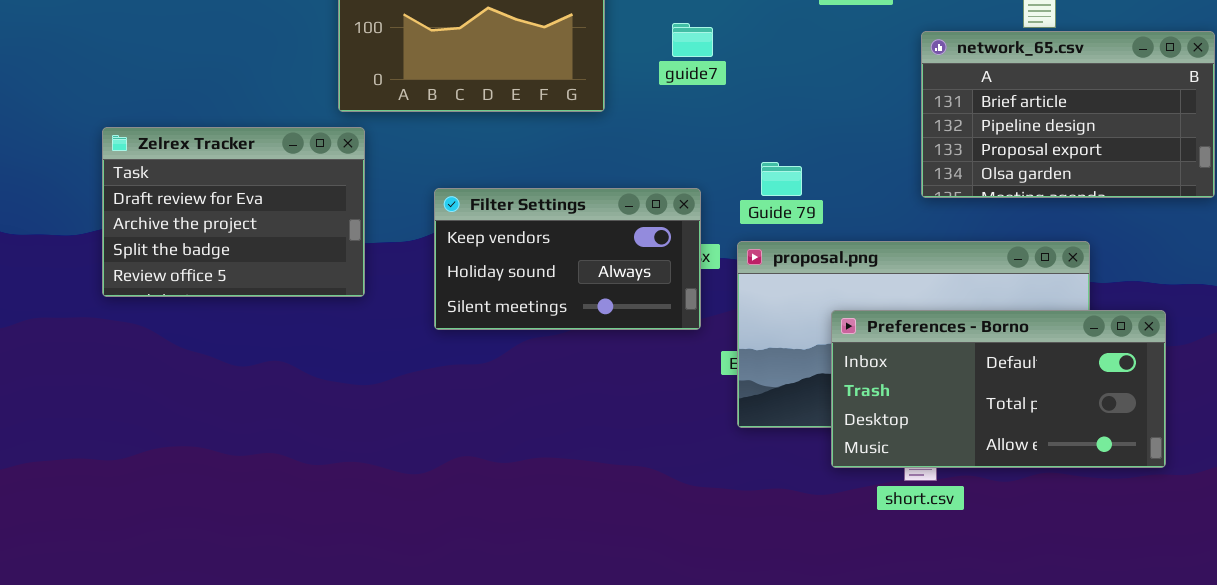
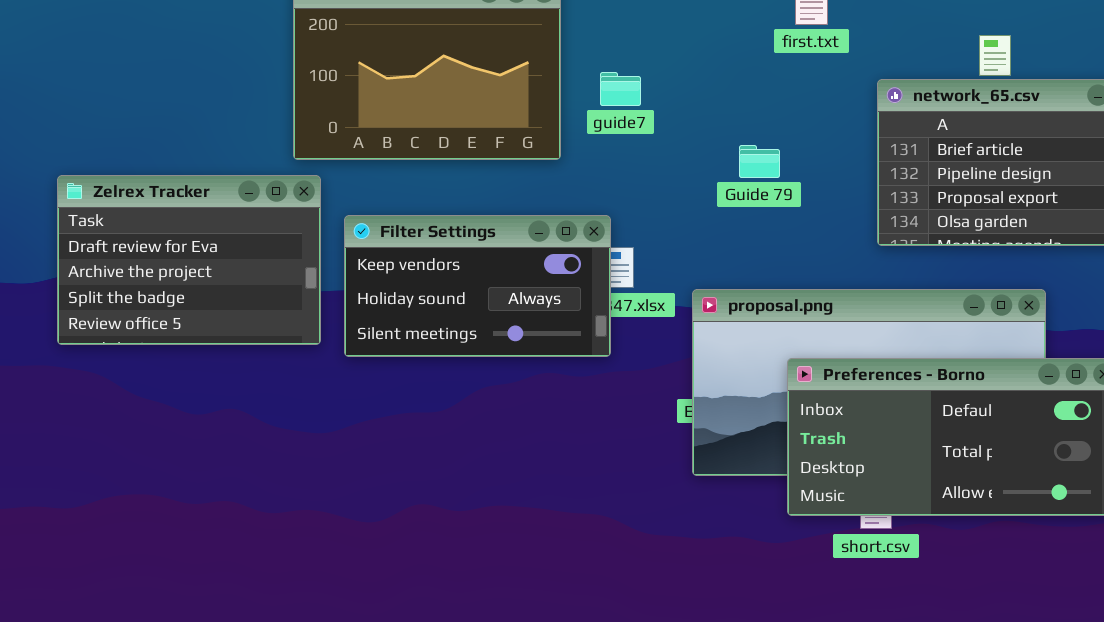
guide7: [672,23,713,57] -> [600,72,641,106], moved
Guide 79: [761,162,802,196] -> [739,145,780,178], moved
Filter Settings: [434,188,701,330] -> [344,215,611,357], moved

